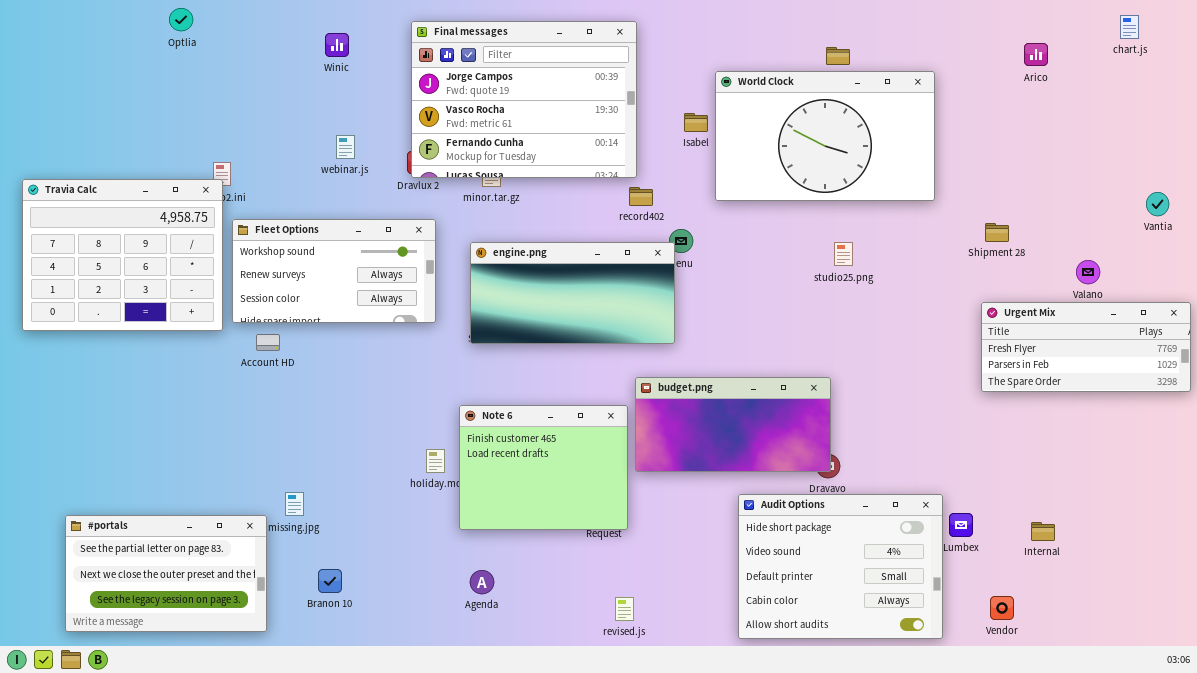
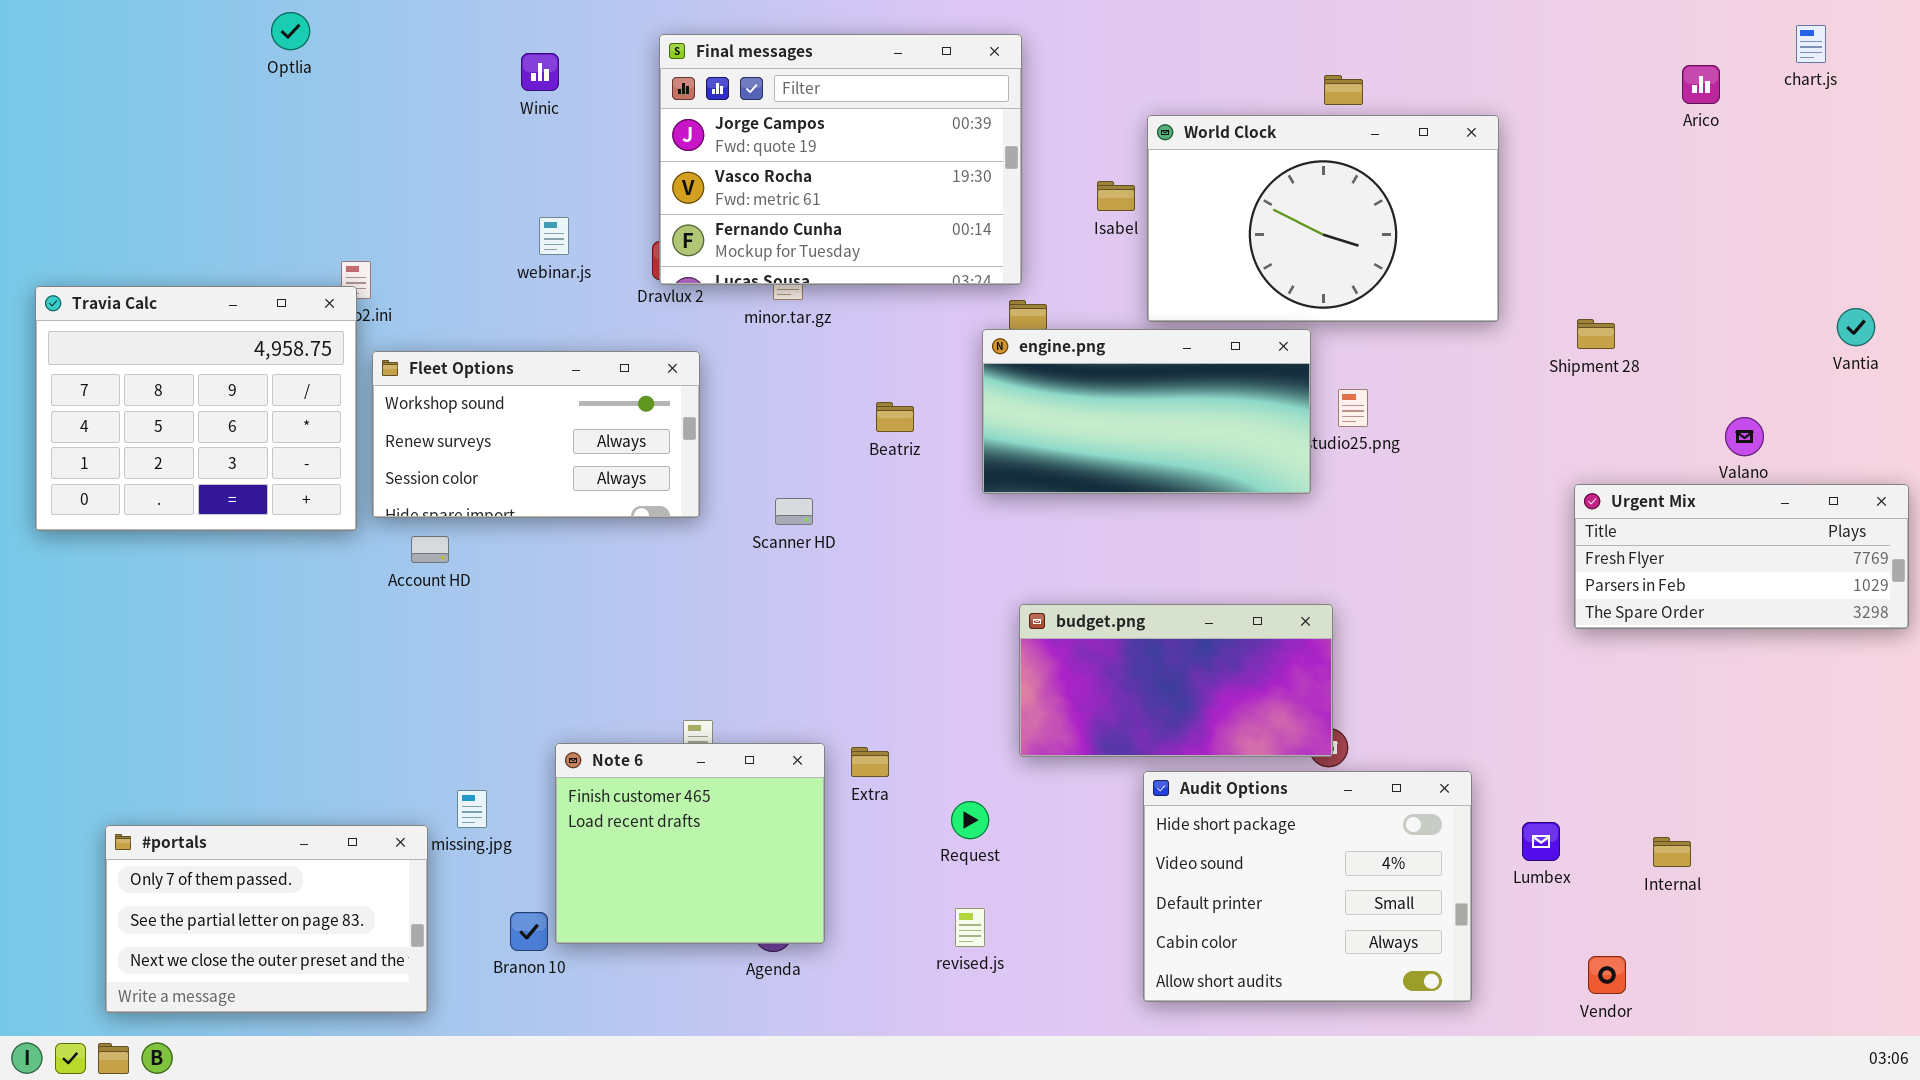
Arico: [1024,43,1048,66] -> [1682,65,1720,104], moved
Shipment 28: [985,223,1009,242] -> [1577,319,1615,349], moved
engine.png: [470,242,675,344] -> [982,329,1311,494], moved
Note 6: [459,405,628,530] -> [555,743,825,944], moved
Audit Options: [738,494,943,639] -> [1143,771,1472,1002], moved
#portals: [65,515,267,632] -> [105,825,428,1013], scrolled up 1 row
revised.js: [615,597,634,621] -> [955,908,985,947], moved

